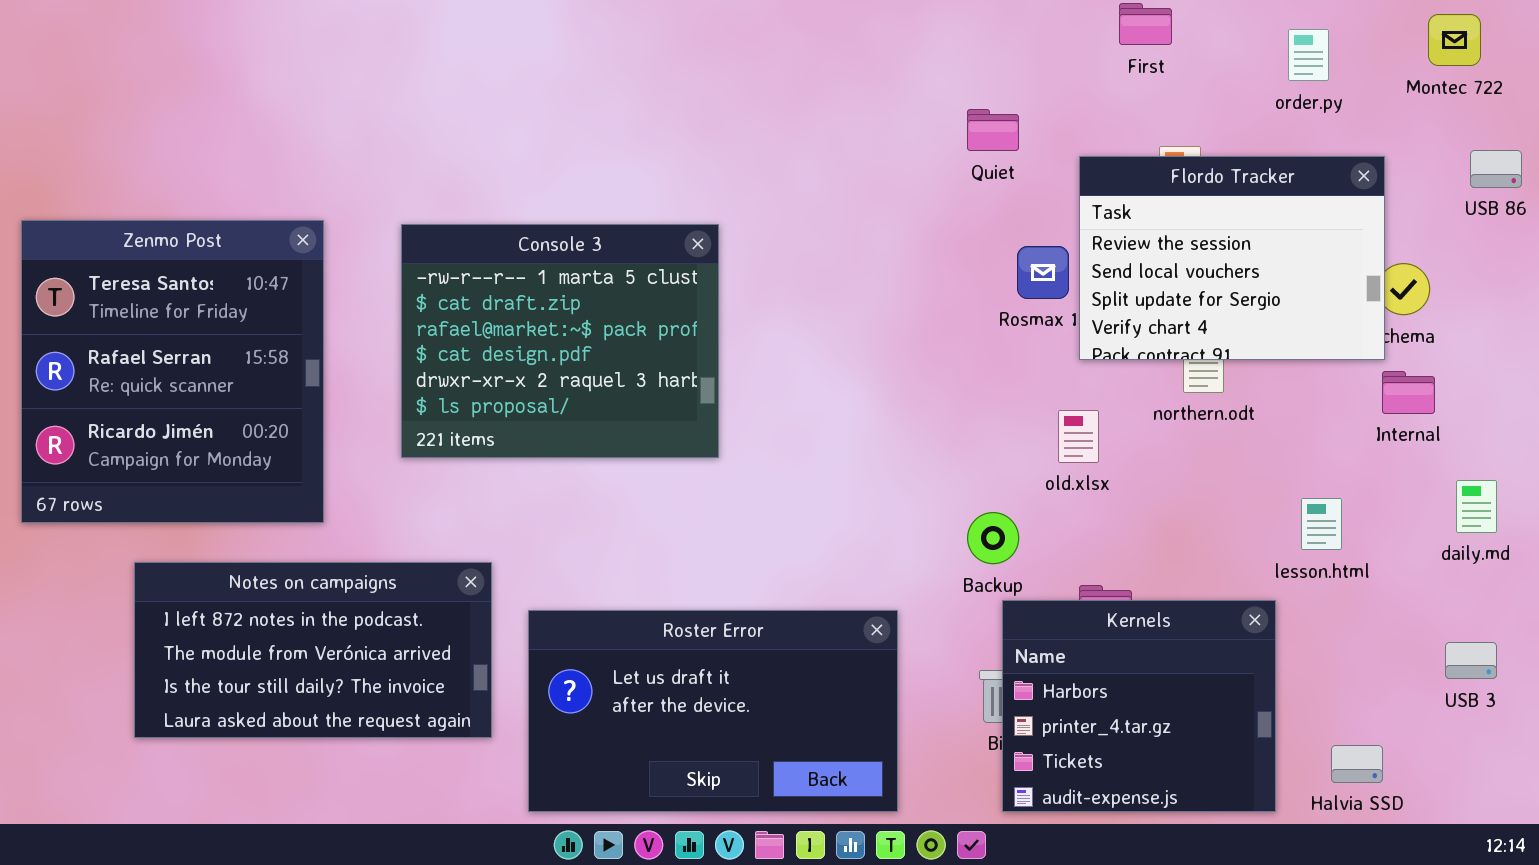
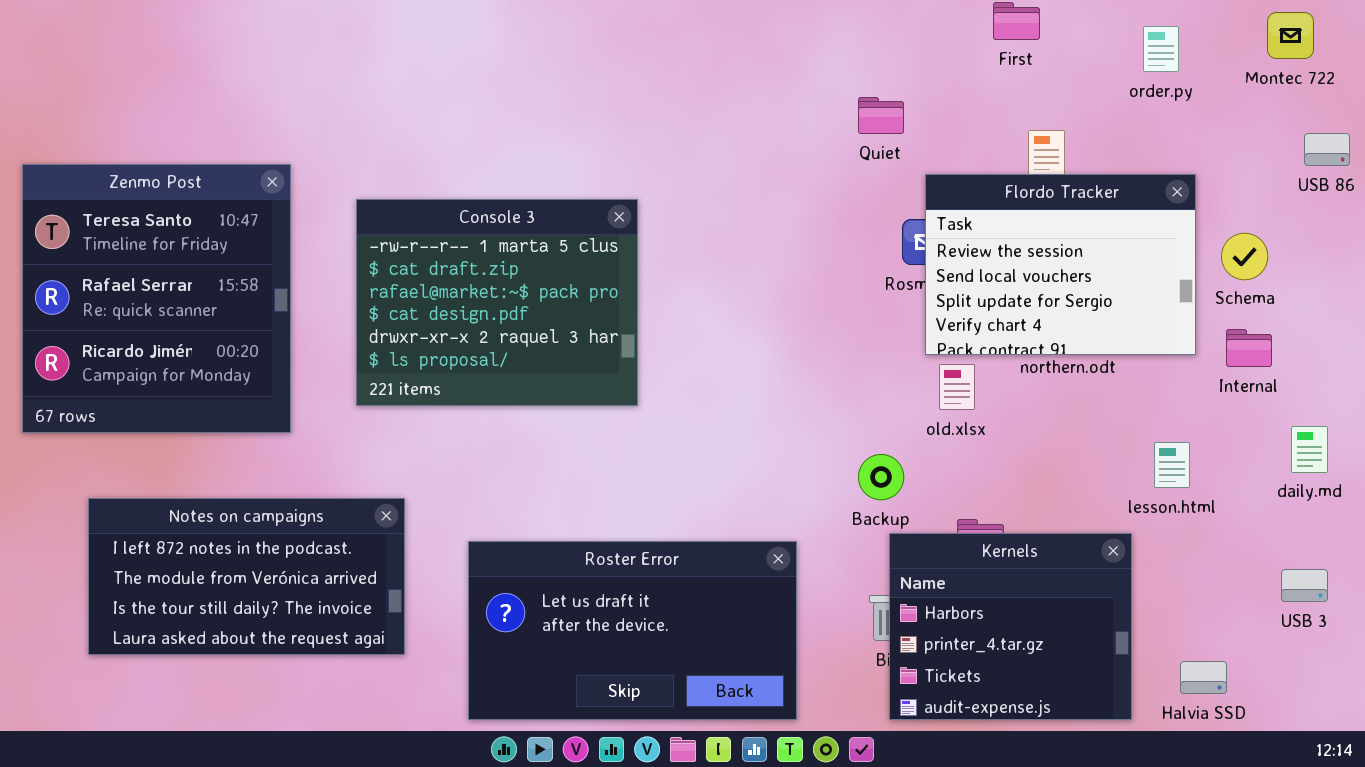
Flordo Tracker: [1079,156,1385,360] -> [925,174,1196,355], moved
Zenmo Post: [21,220,324,523] -> [22,164,291,433], moved
Notes on campaigns: [134,562,492,738] -> [88,498,405,655], moved

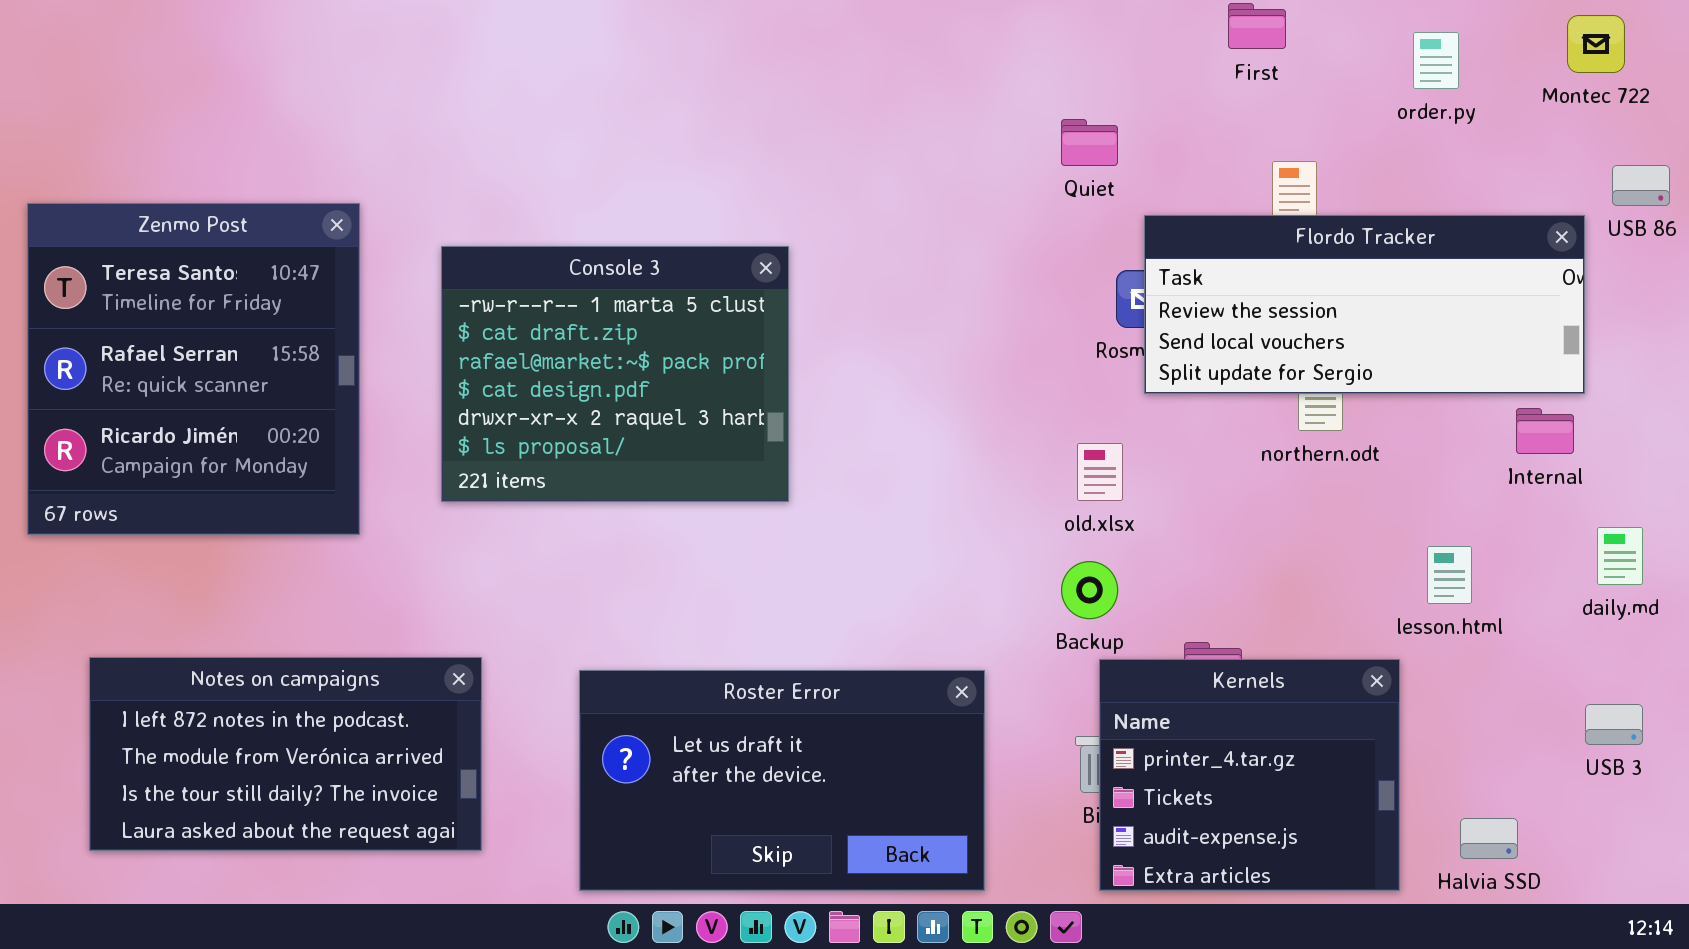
Flordo Tracker: [925,174,1196,355] -> [1144,215,1585,394], resized
old.xlsx: [939,364,975,410] -> [1077,443,1123,501], moved
Notes on campaigns: [88,498,405,655] -> [89,657,482,851], moved
Kernels: [889,533,1132,720] -> [1099,659,1400,891], scrolled down 1 row

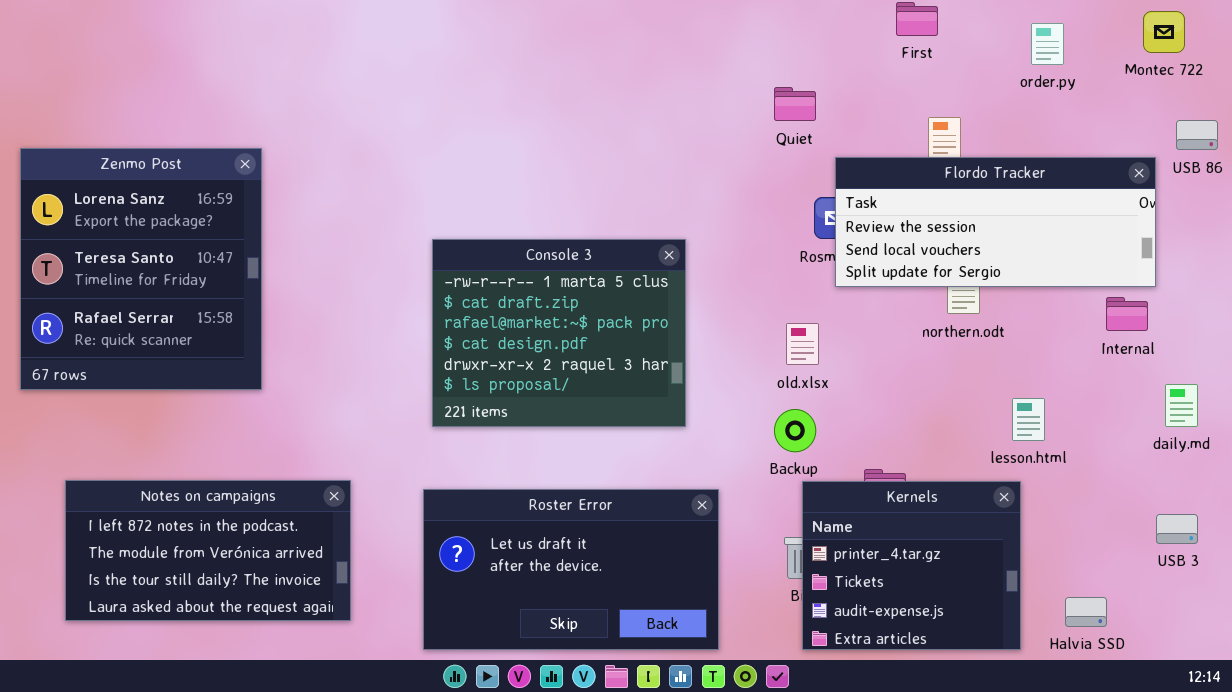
Zenmo Post: [27,203,360,535] -> [20,148,262,390], scrolled up 1 row
Console 3: [441,246,789,502] -> [432,239,686,427], moved
lesson.html: [1427,546,1472,604] -> [1012,398,1045,441], moved

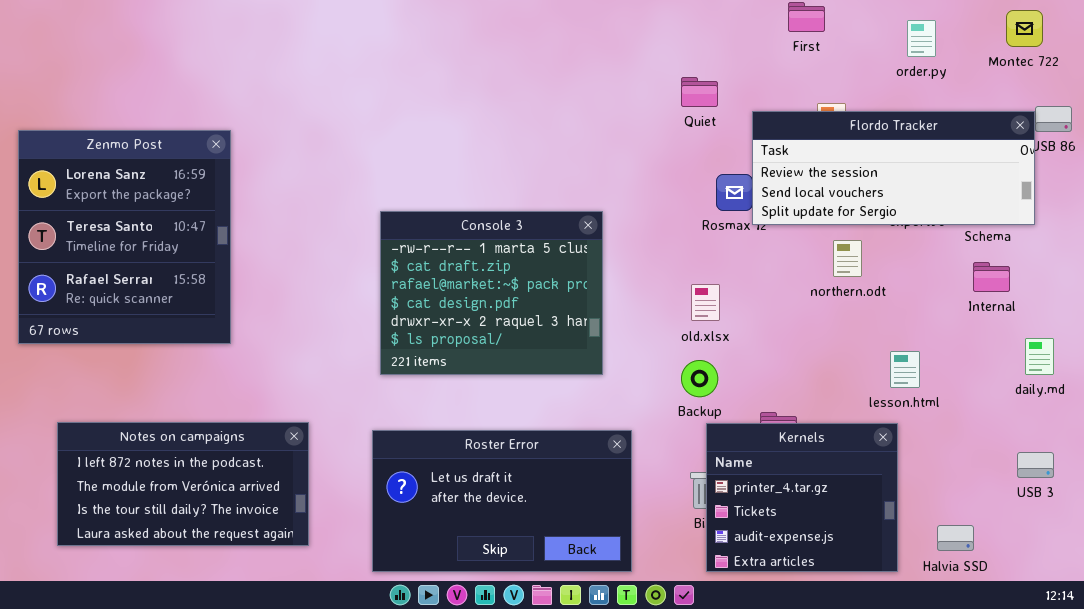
Flordo Tracker: [835,157,1156,287] -> [752,111,1035,225], moved

